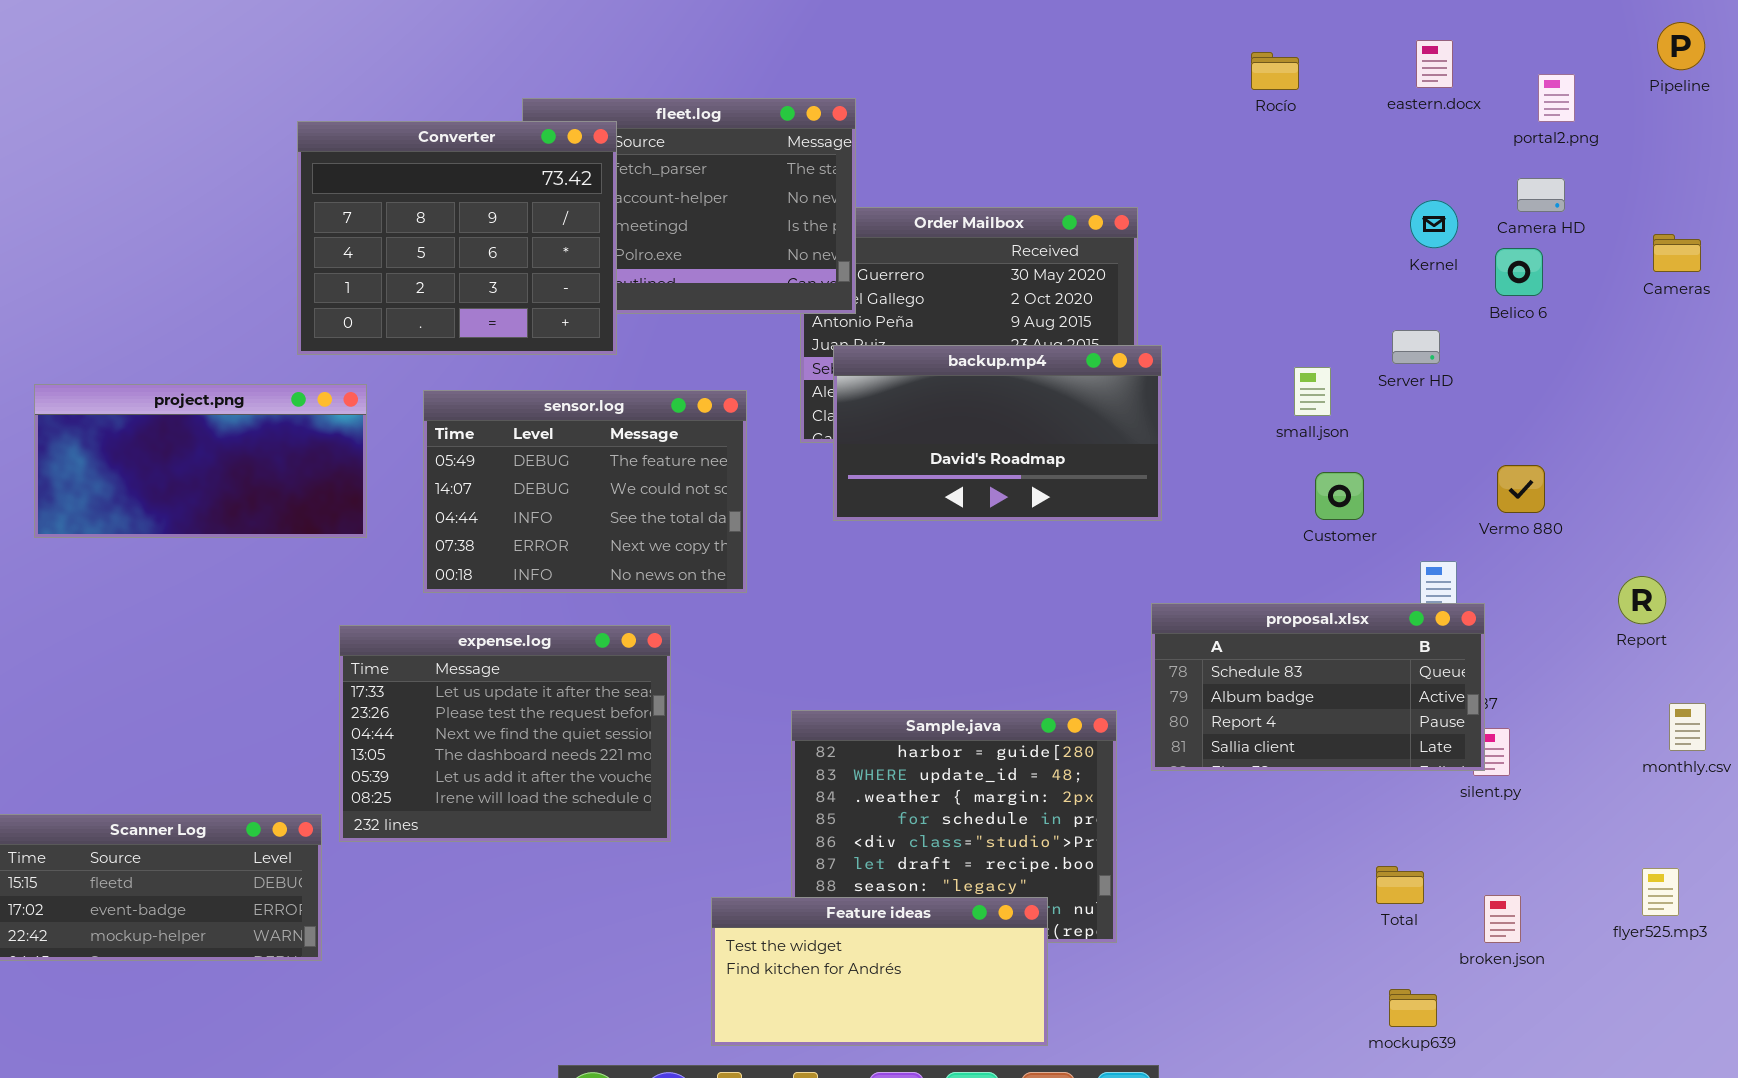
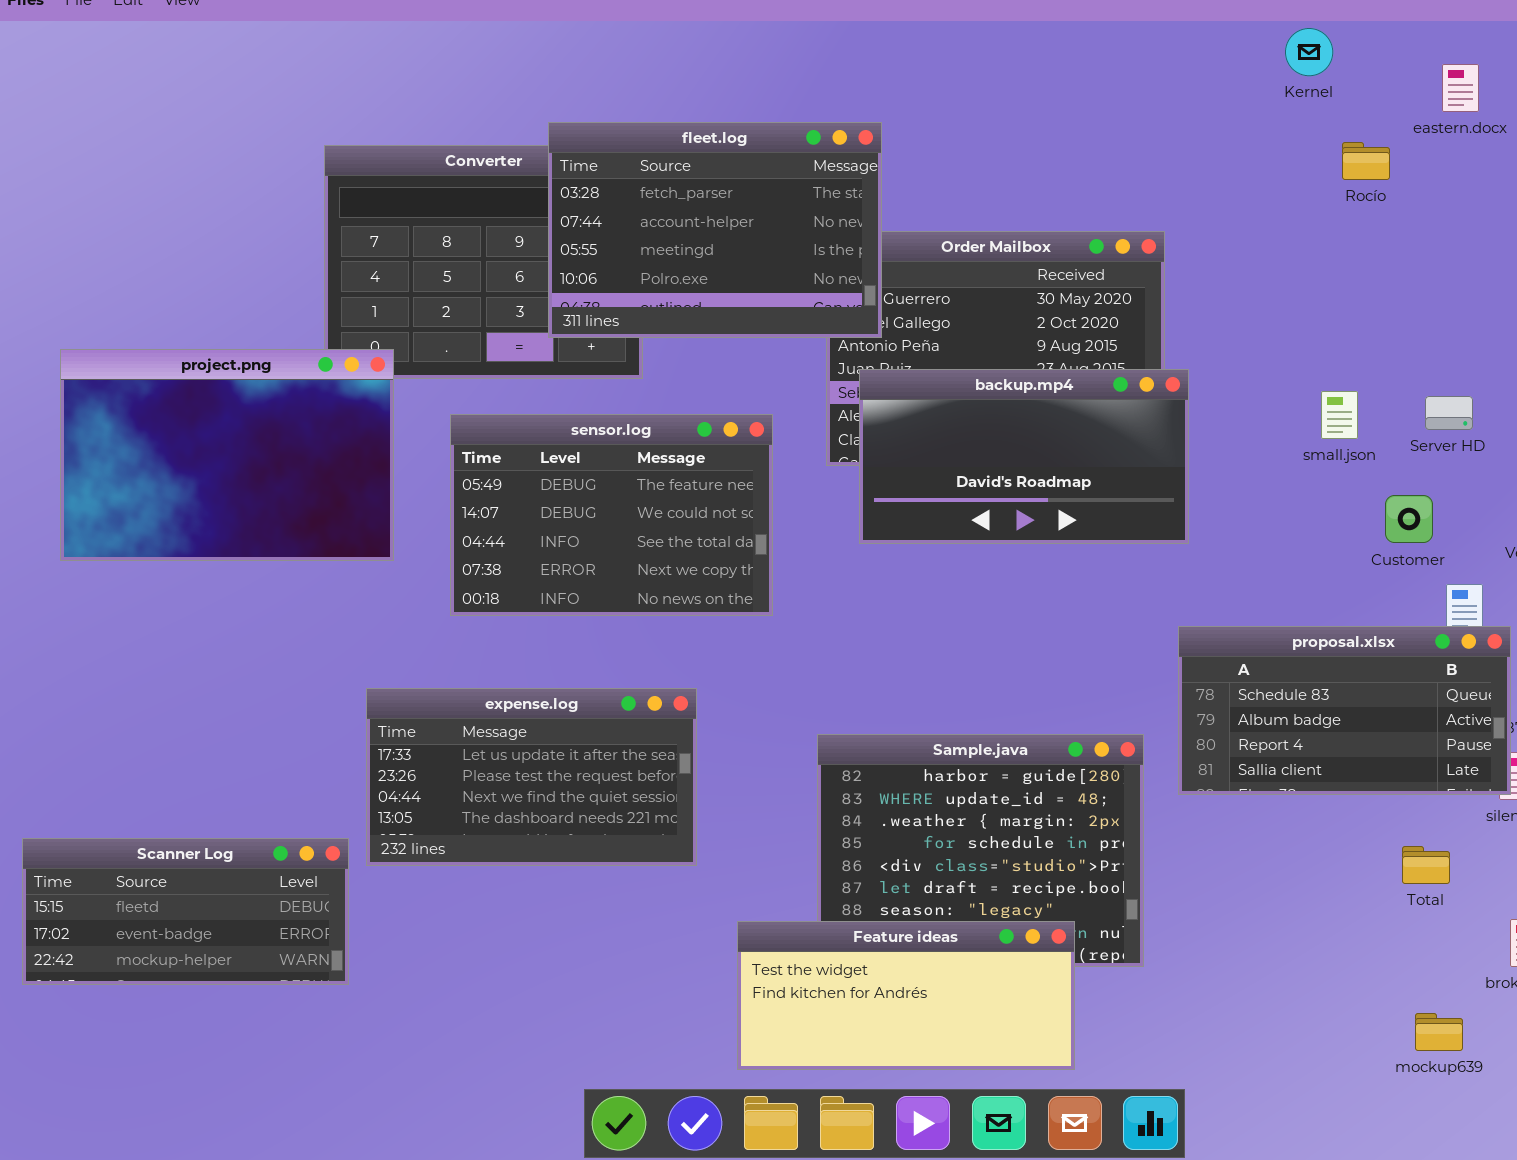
Rocío: [1251,52,1299,90] -> [1342,142,1390,180], moved
fleet.log: [522,98,856,314] -> [548,122,882,338], raised
Kernel: [1410,200,1458,248] -> [1285,28,1333,76], moved
Server HD: [1392,330,1440,364] -> [1425,396,1473,430], moved
project.png: [34,384,367,538] -> [60,349,394,561], resized
Customer: [1315,472,1364,520] -> [1385,495,1433,543], moved
expense.log: [339,625,671,842] -> [366,688,697,866], resized
Total: [1376,866,1424,904] -> [1402,846,1450,884], moved

